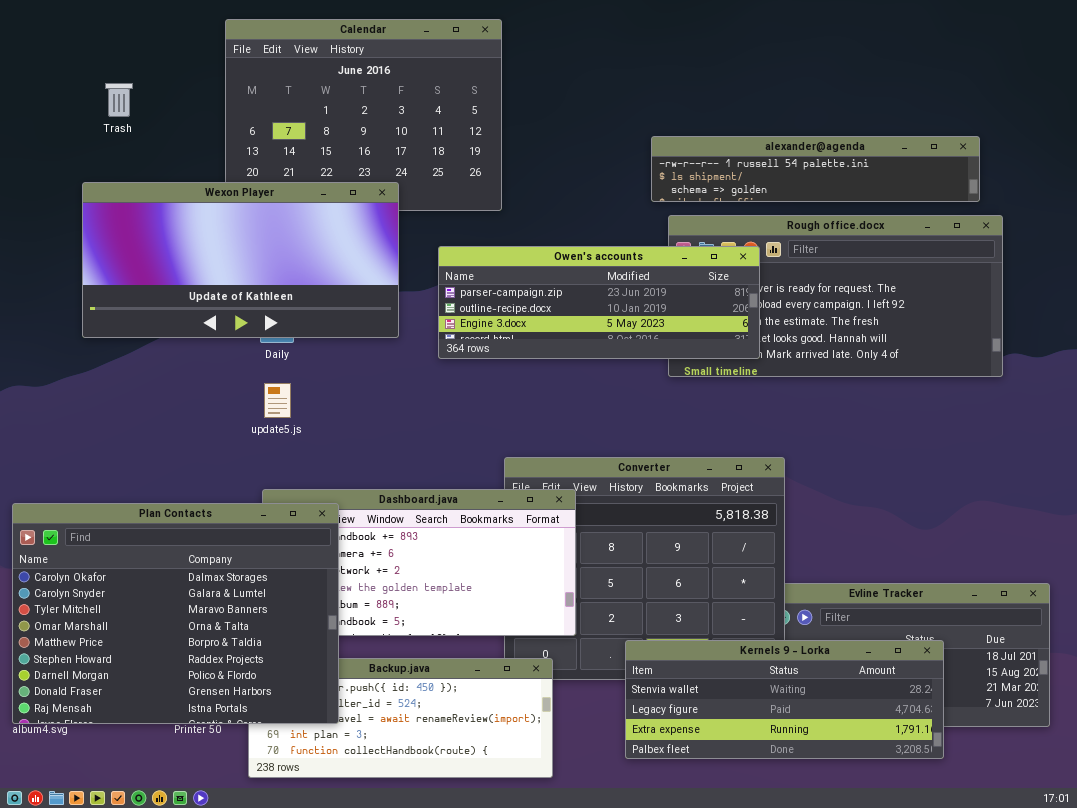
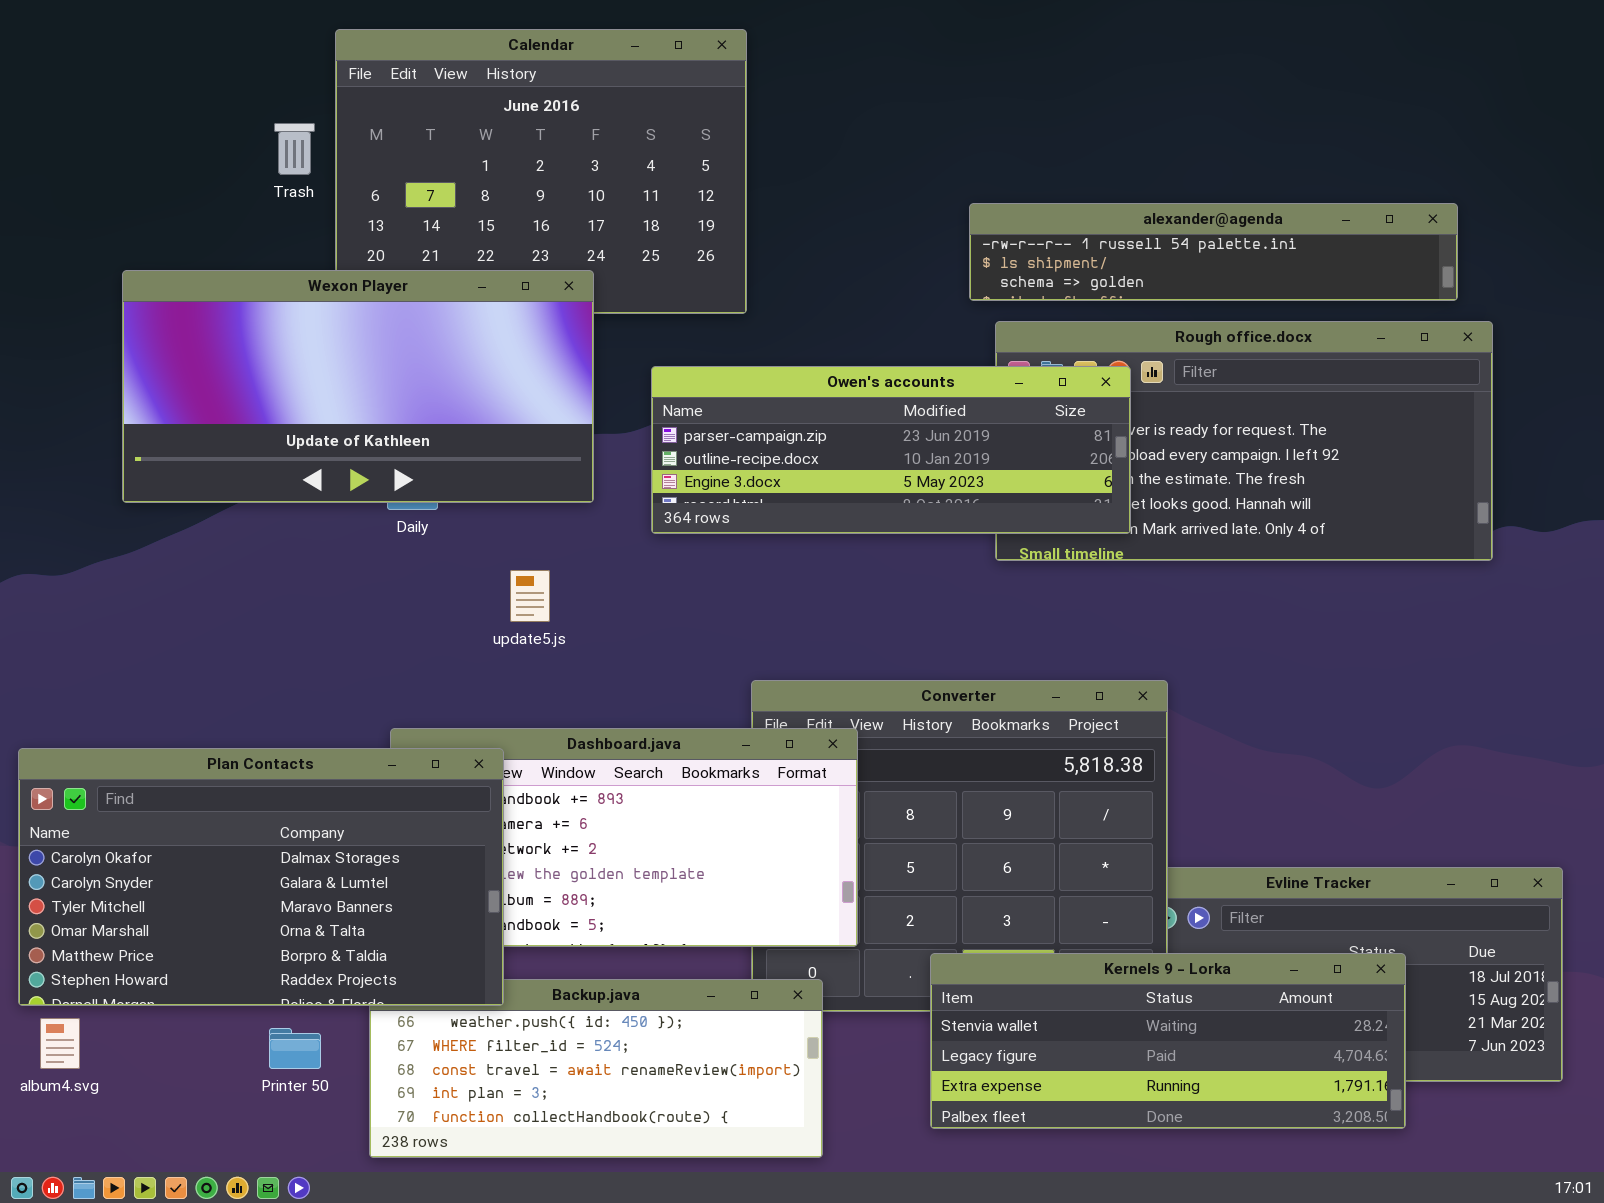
Trash: [105,83,133,117] -> [274,123,315,175], moved
update5.js: [264,383,291,418] -> [510,570,550,622], moved
Plan Contacts: [12,503,339,724] -> [18,748,504,1006], resized

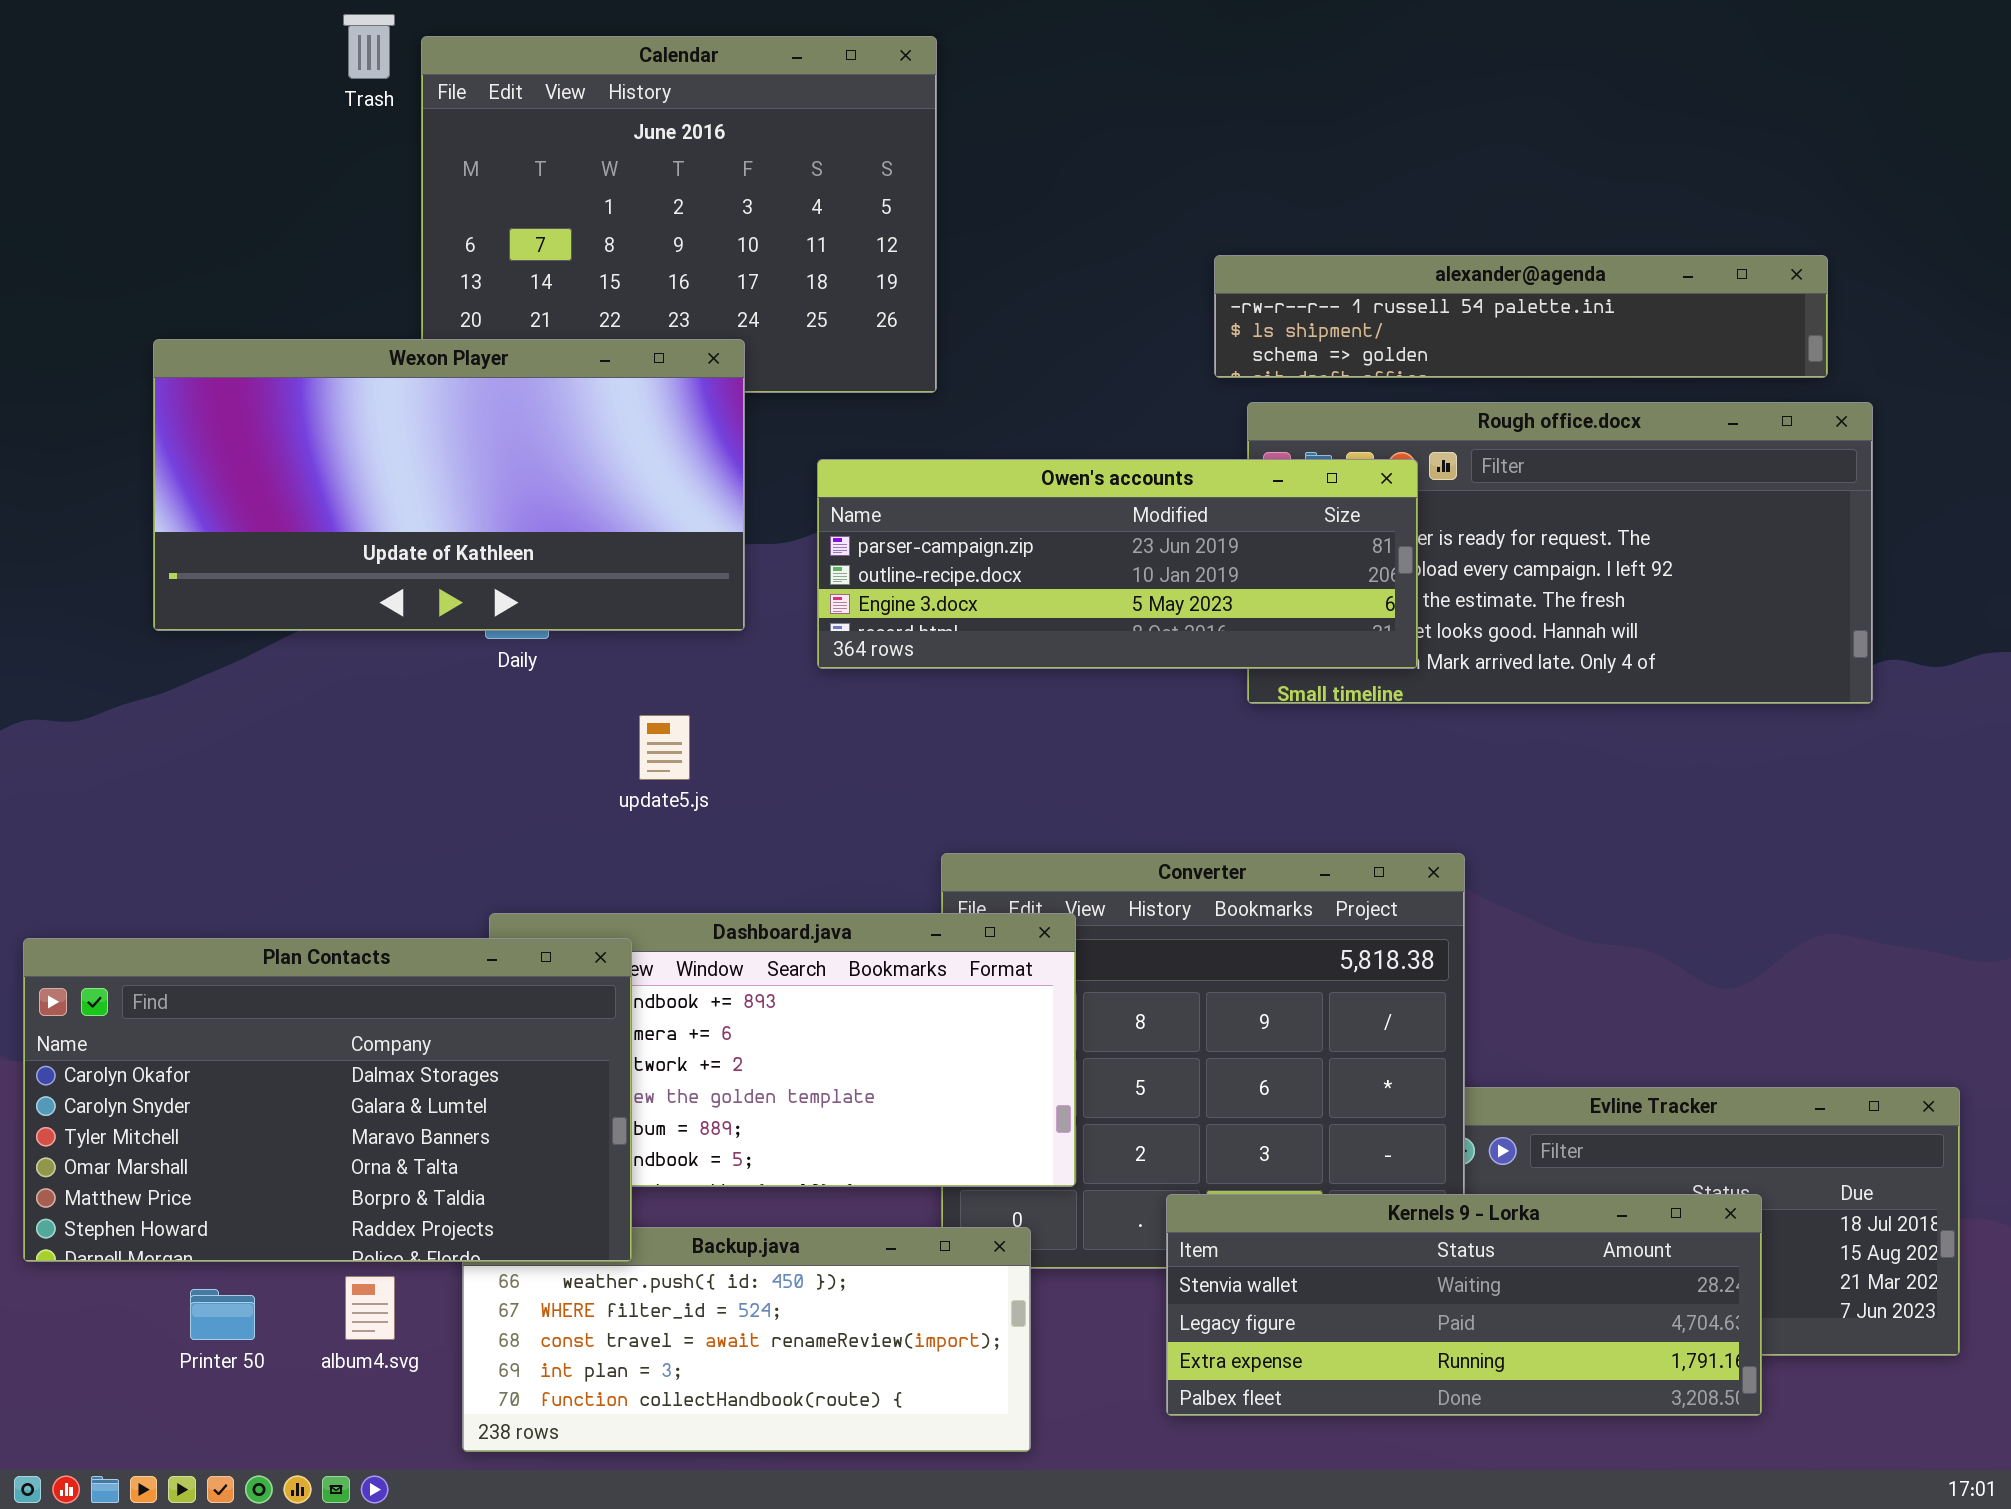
Trash: [274,123,315,175] -> [343,14,395,79], moved
album4.svg: [40,1018,80,1069] -> [345,1276,395,1340], moved
Printer 50: [269,1028,321,1069] -> [190,1289,255,1340], moved

